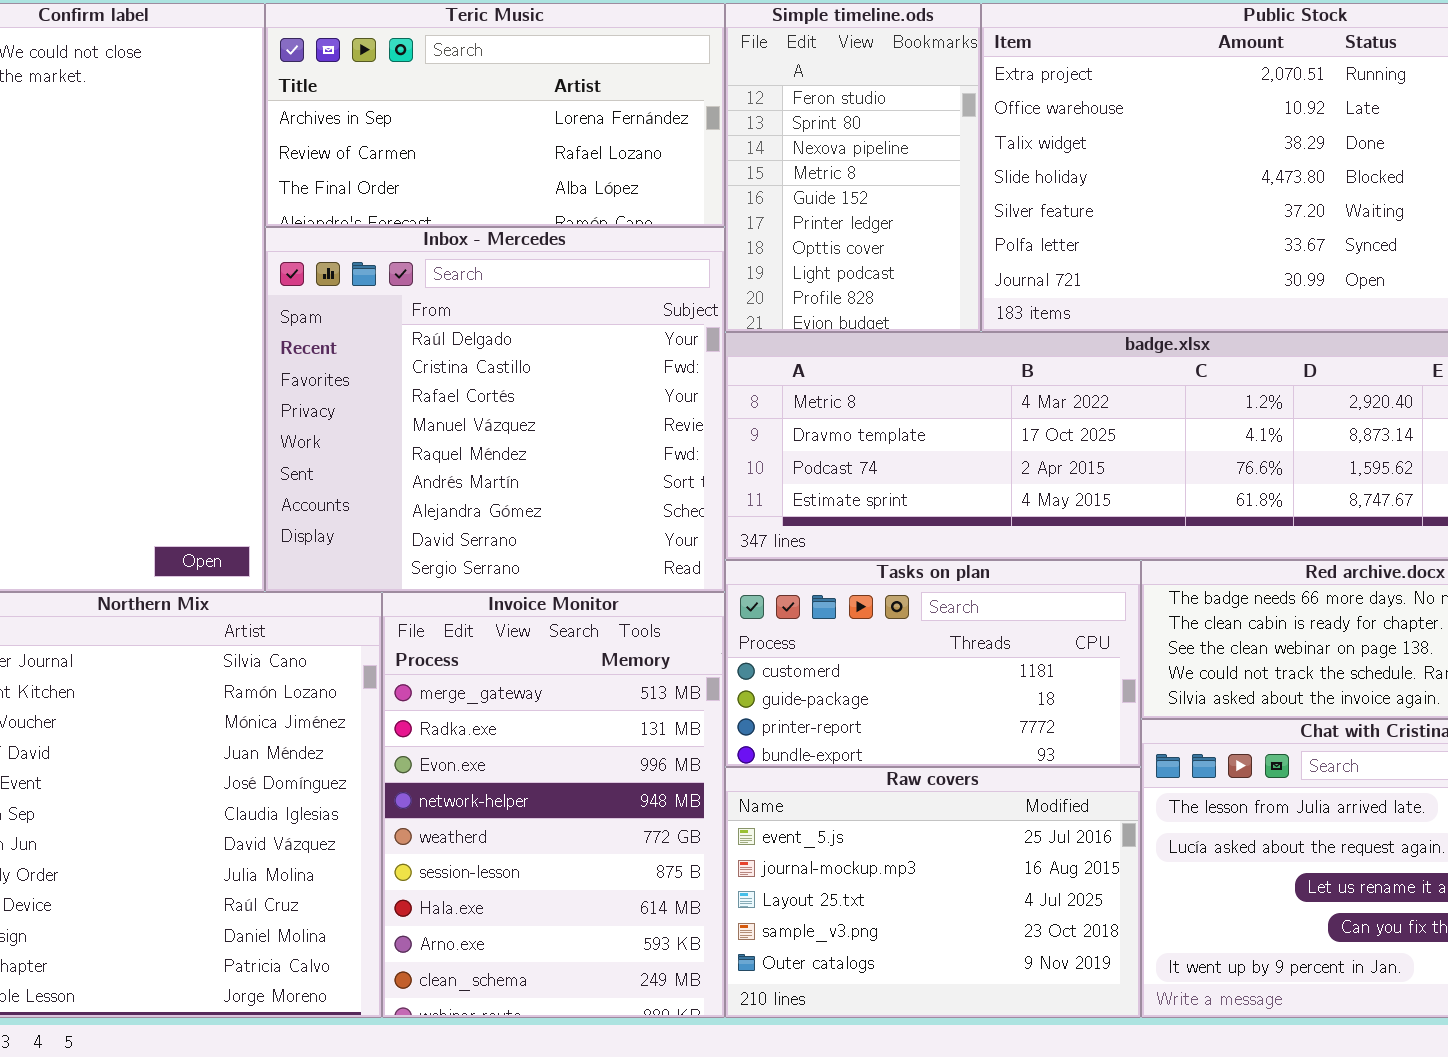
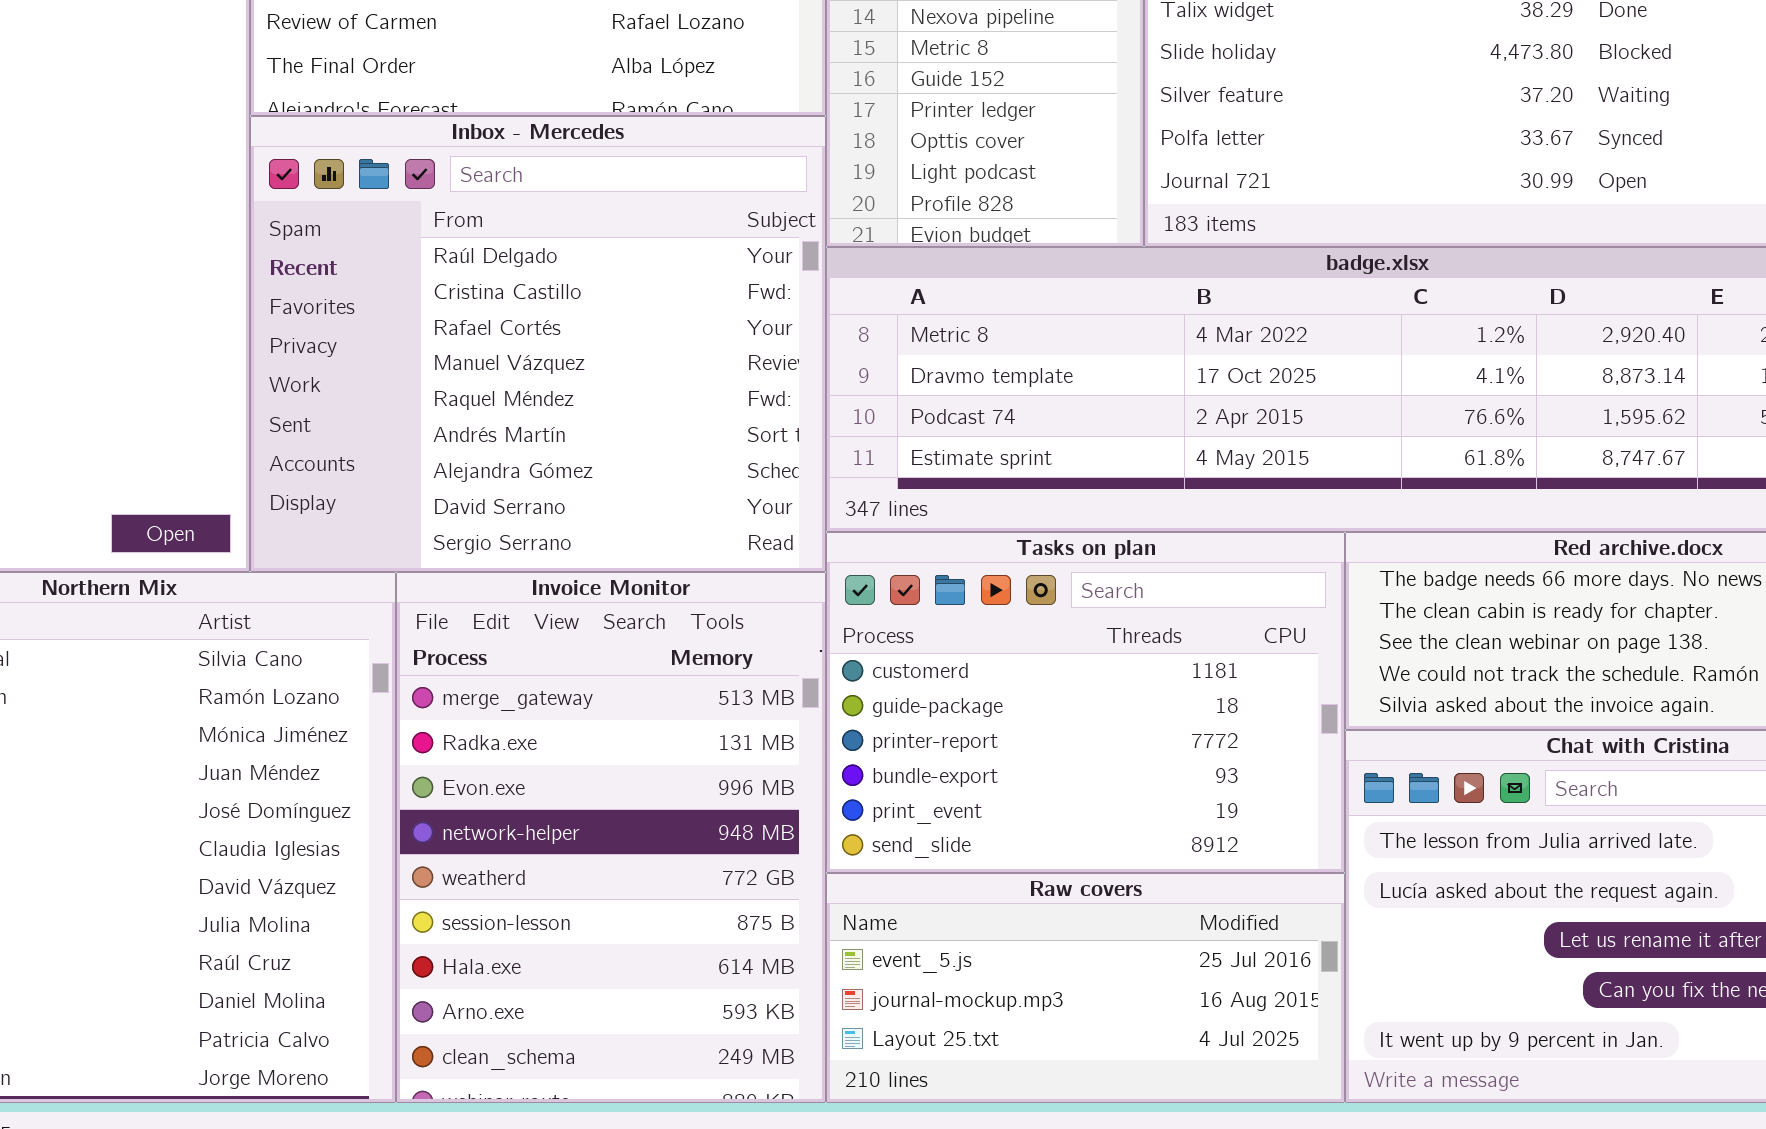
Tasks on plan: [725,560,1141,767] -> [826,532,1345,873], resized
Raw covers: [725,767,1141,1018] -> [826,873,1345,1103], resized

